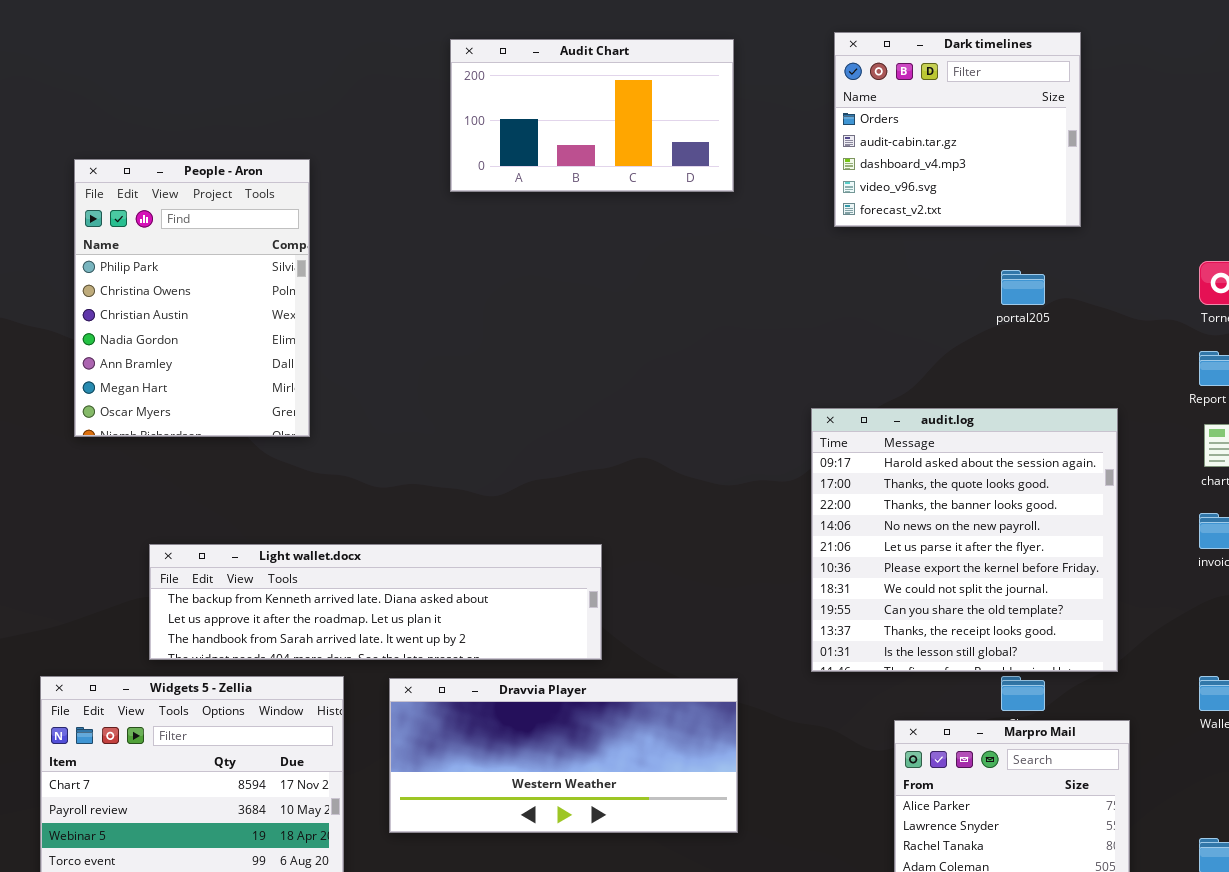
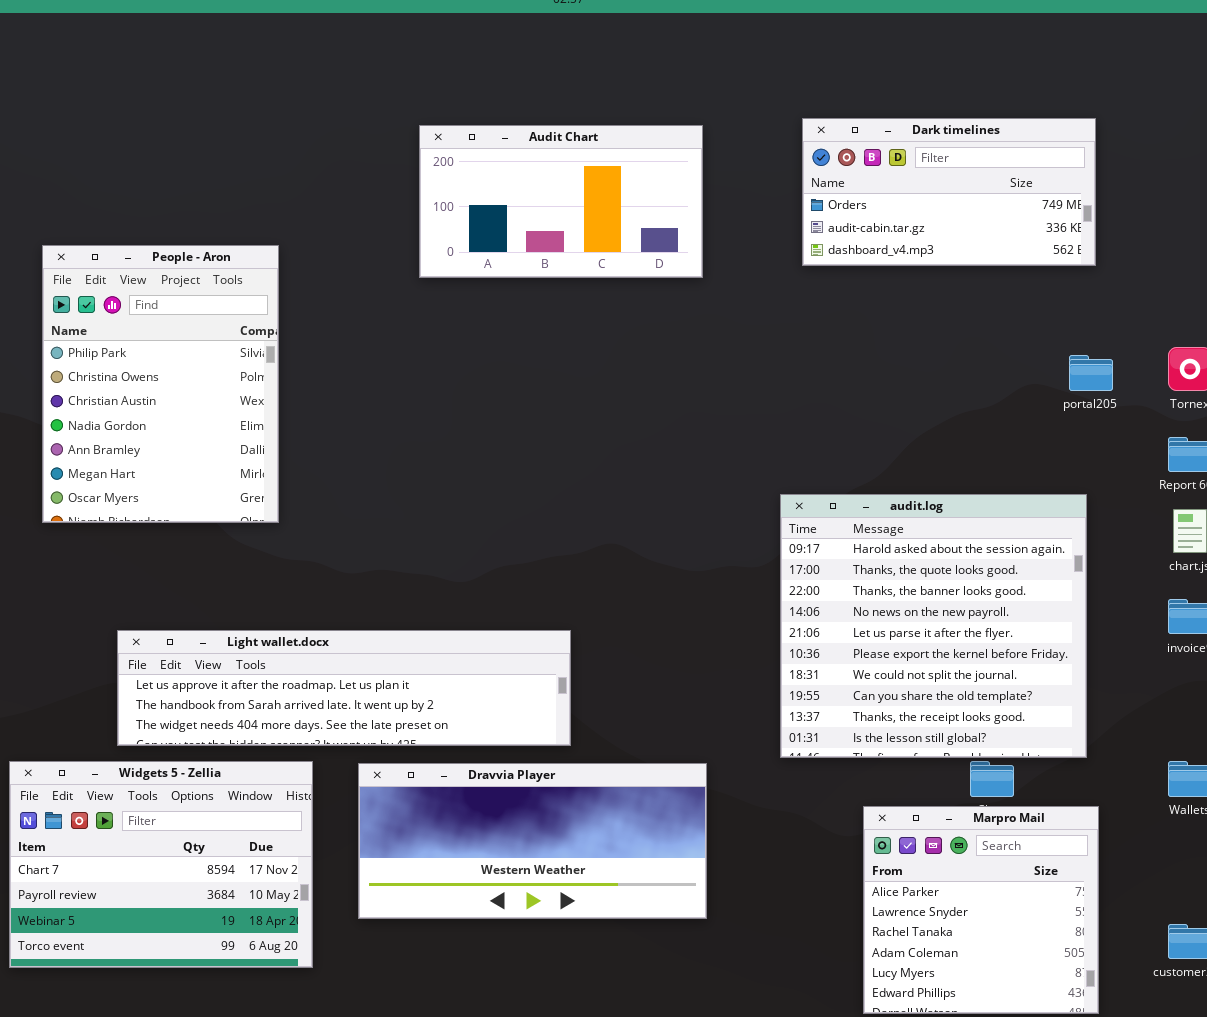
Dark timelines: [834,32,1081,227] -> [802,118,1096,266], resized
portal205: [1001,270,1045,305] -> [1069,355,1113,391], moved
Light wallet.docx: [149,544,602,660] -> [117,630,571,746], scrolled down 1 row

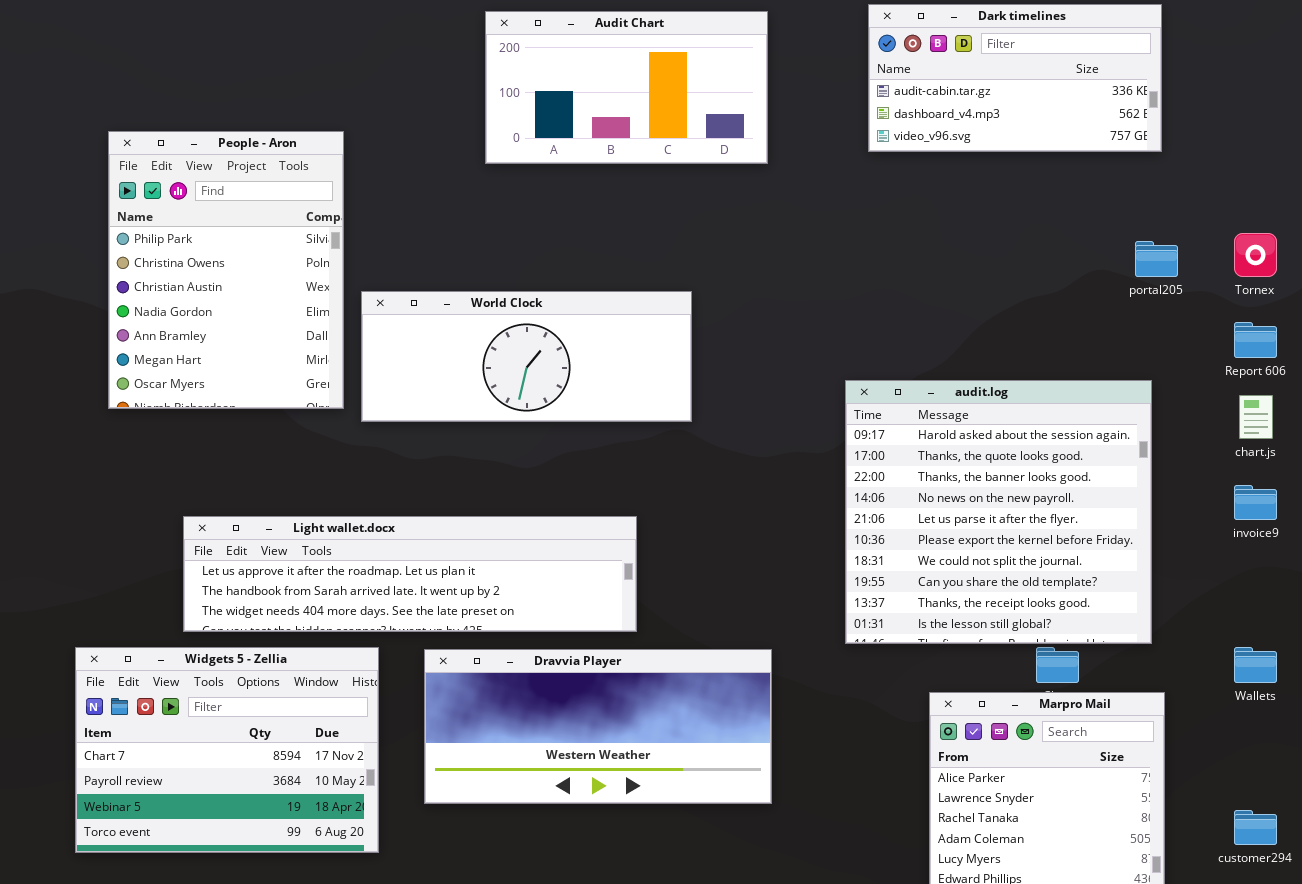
Dark timelines: [802,118,1096,266] -> [868,4,1162,152], scrolled down 1 row
World Clock: none -> [361,291,692,422], opened

